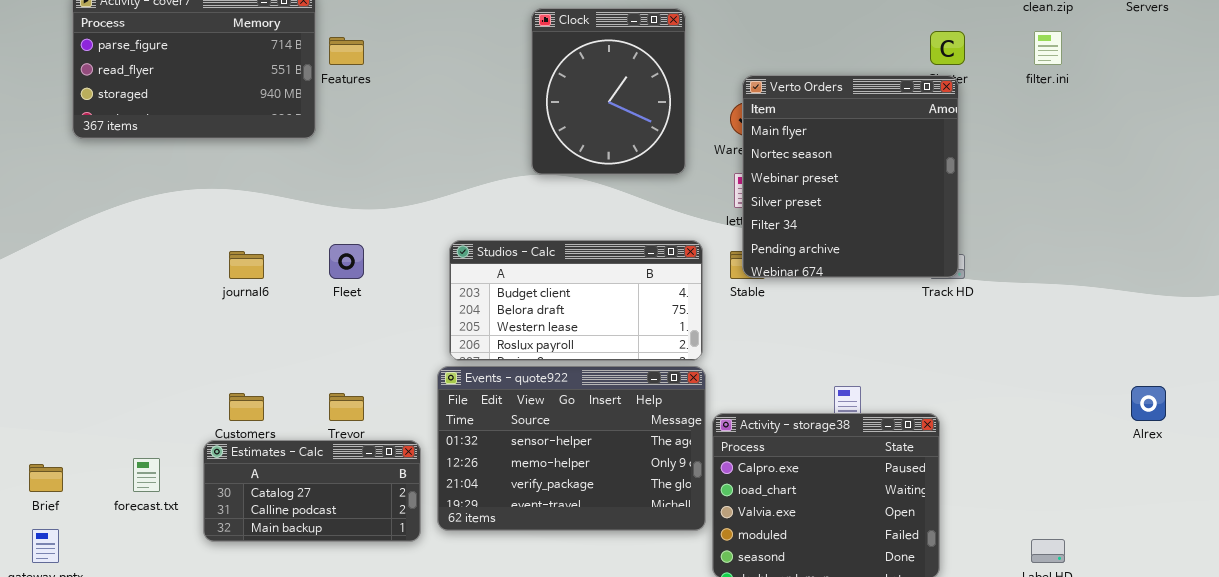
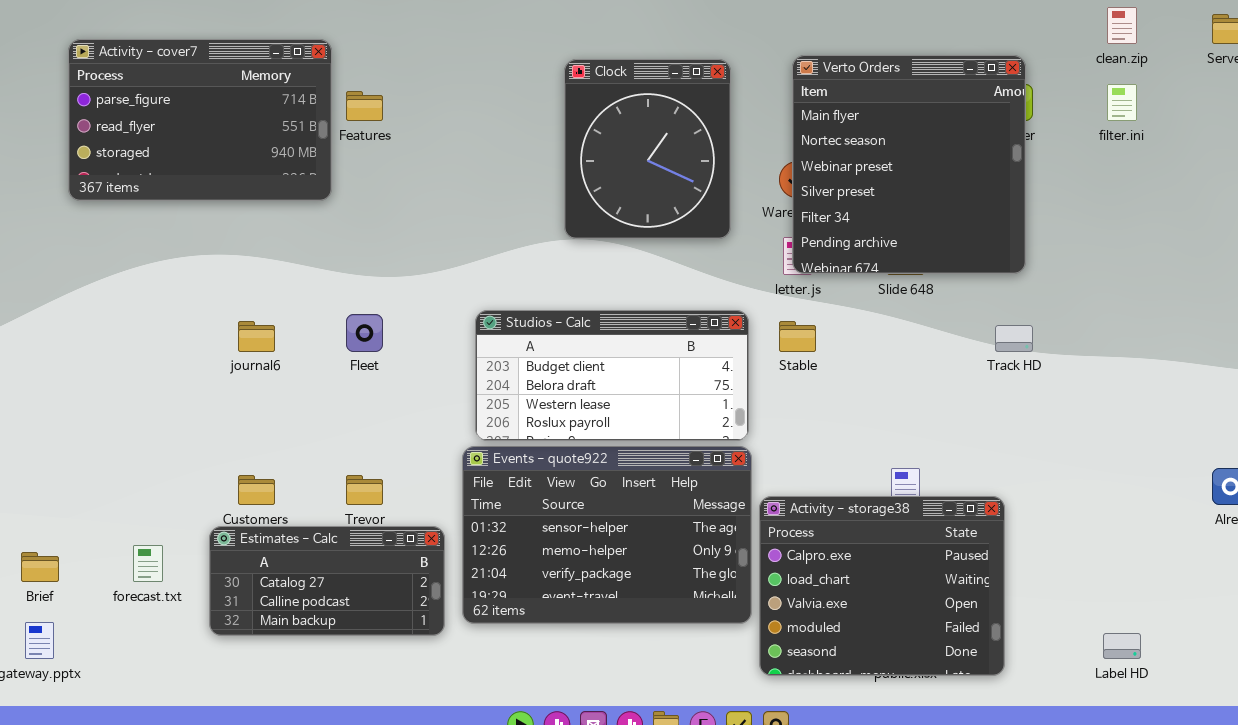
Verto Orders: [742,75,959,278] -> [792,55,1026,274], moved

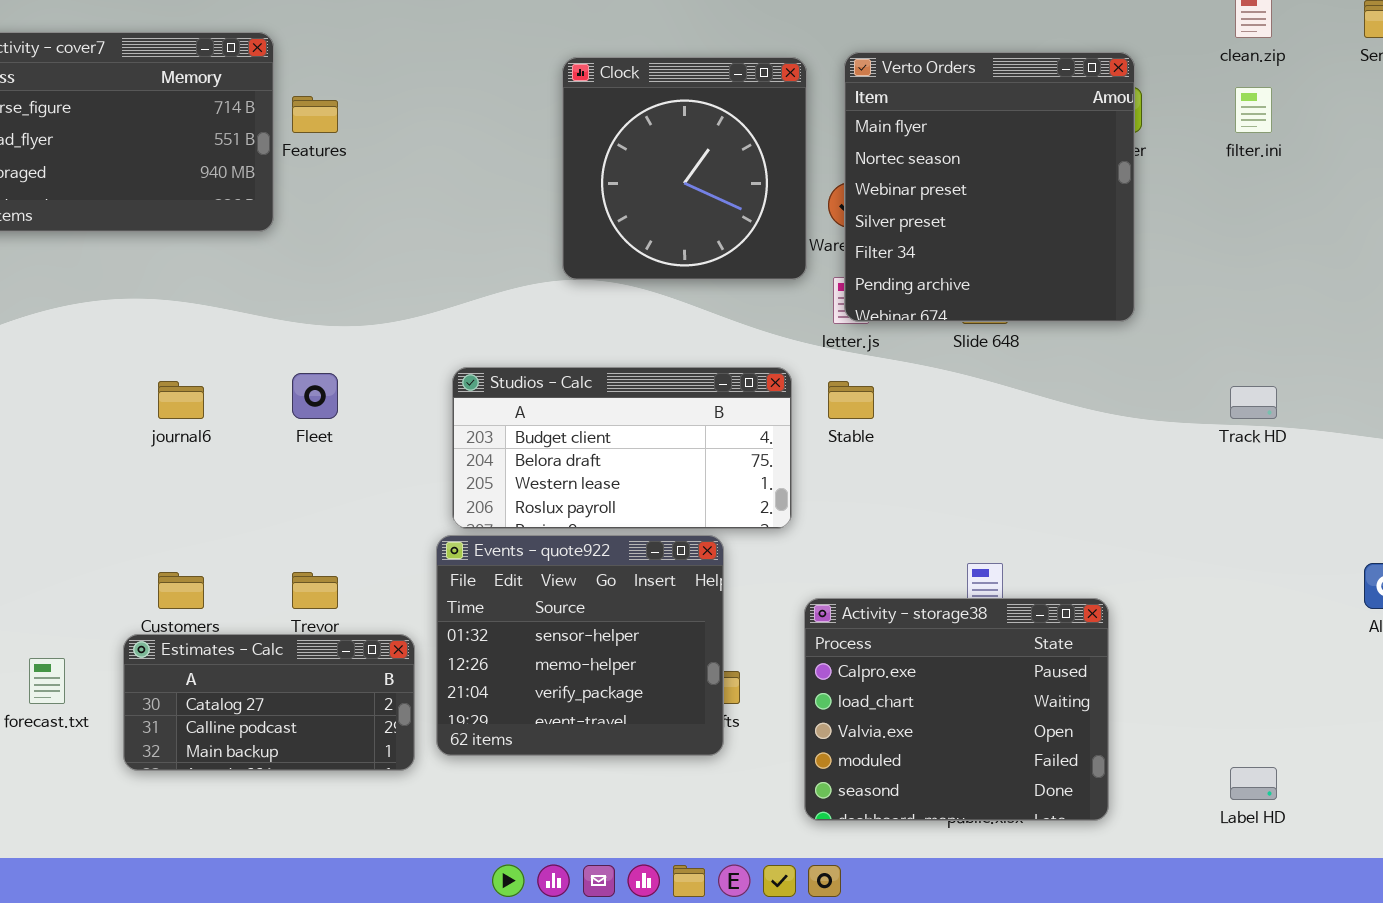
Clock: [564,59,731,239] -> [562,57,807,280], resized
Track HD: [995,325,1033,352] -> [1230,386,1277,419], moved
Events - quote922: [462,446,752,624] -> [436,535,724,756], resized

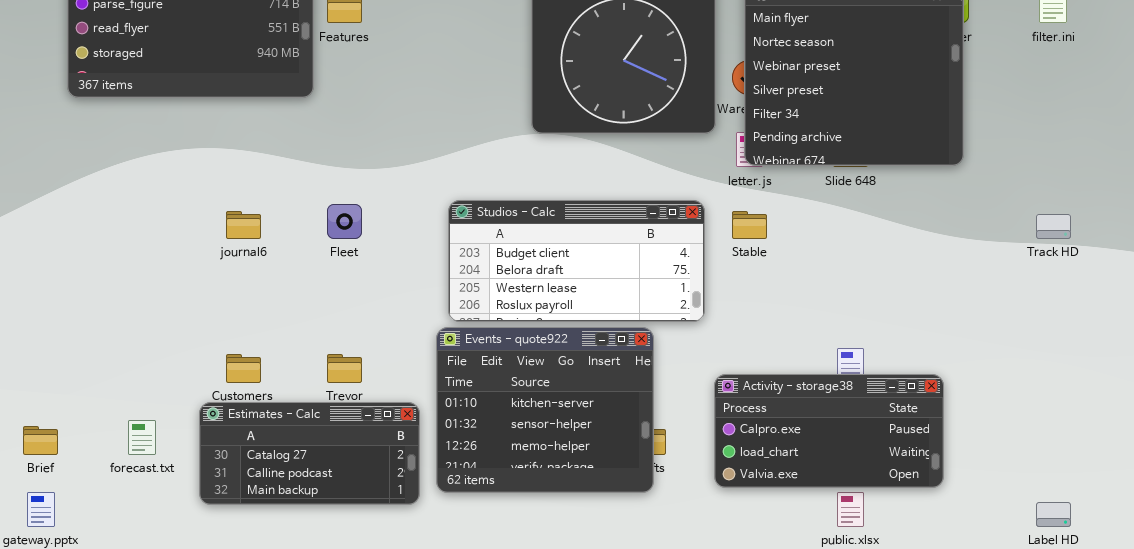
Events - quote922: [436,535,724,756] -> [436,327,654,493], scrolled up 1 row
Activity - storage38: [804,598,1109,821] -> [714,374,944,488], resized

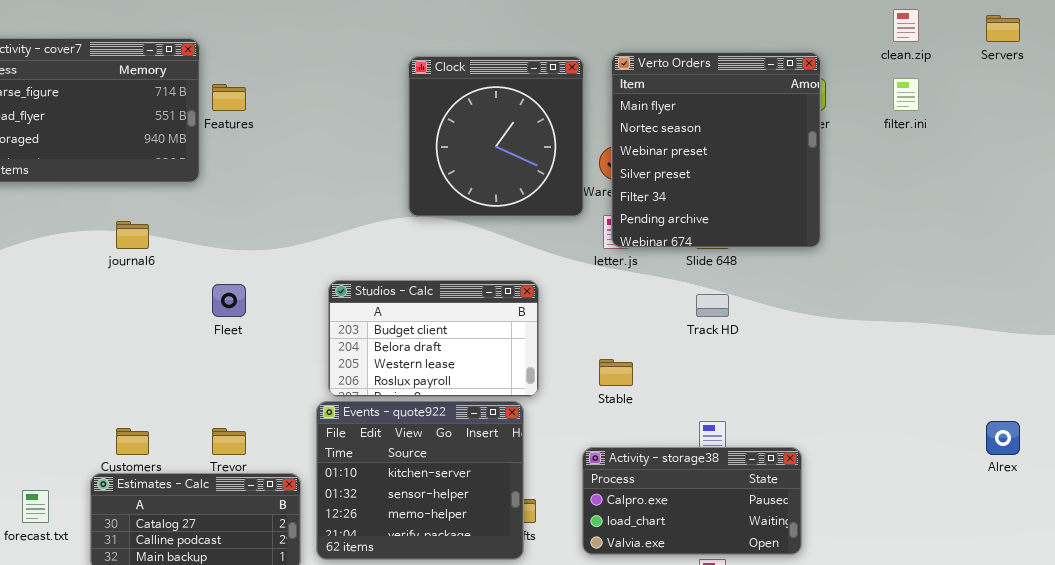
Studios - Calc: [448,200,705,322] -> [328,280,539,397], resized
journal6: [226,211,261,239] -> [116,221,149,249], moved
Stable: [732,211,767,239] -> [599,359,633,386], moved
Track HD: [1036,214,1071,239] -> [696,294,729,317], moved

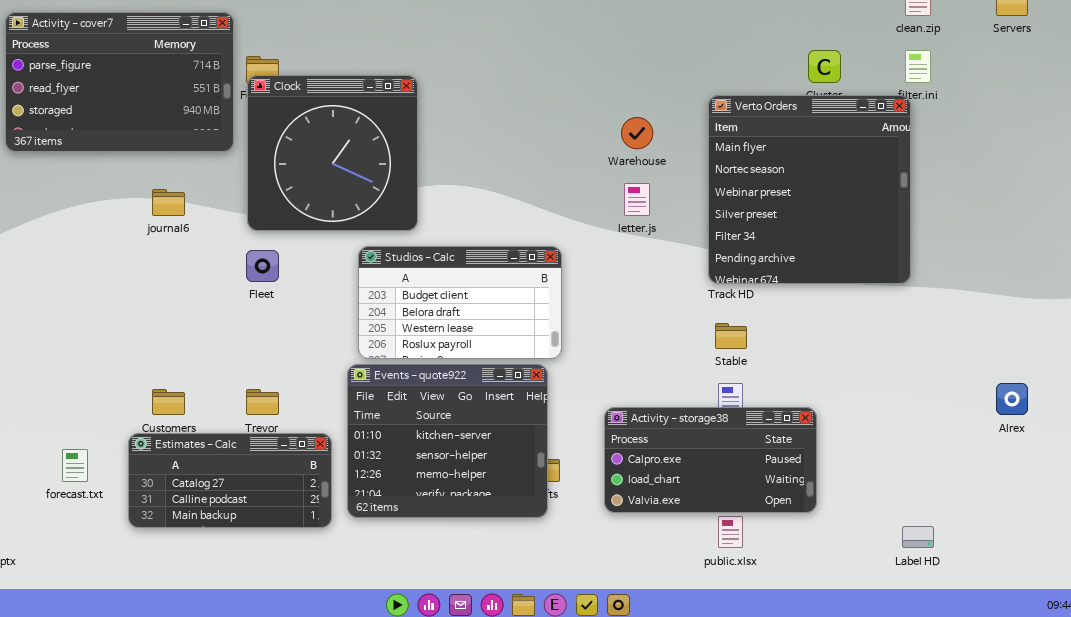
Verto Orders: [611,52,821,248] -> [708,95,911,284], moved
Clock: [408,56,584,217] -> [247,75,418,231], moved
Stable: [599,359,633,386] -> [715,323,747,349], moved

